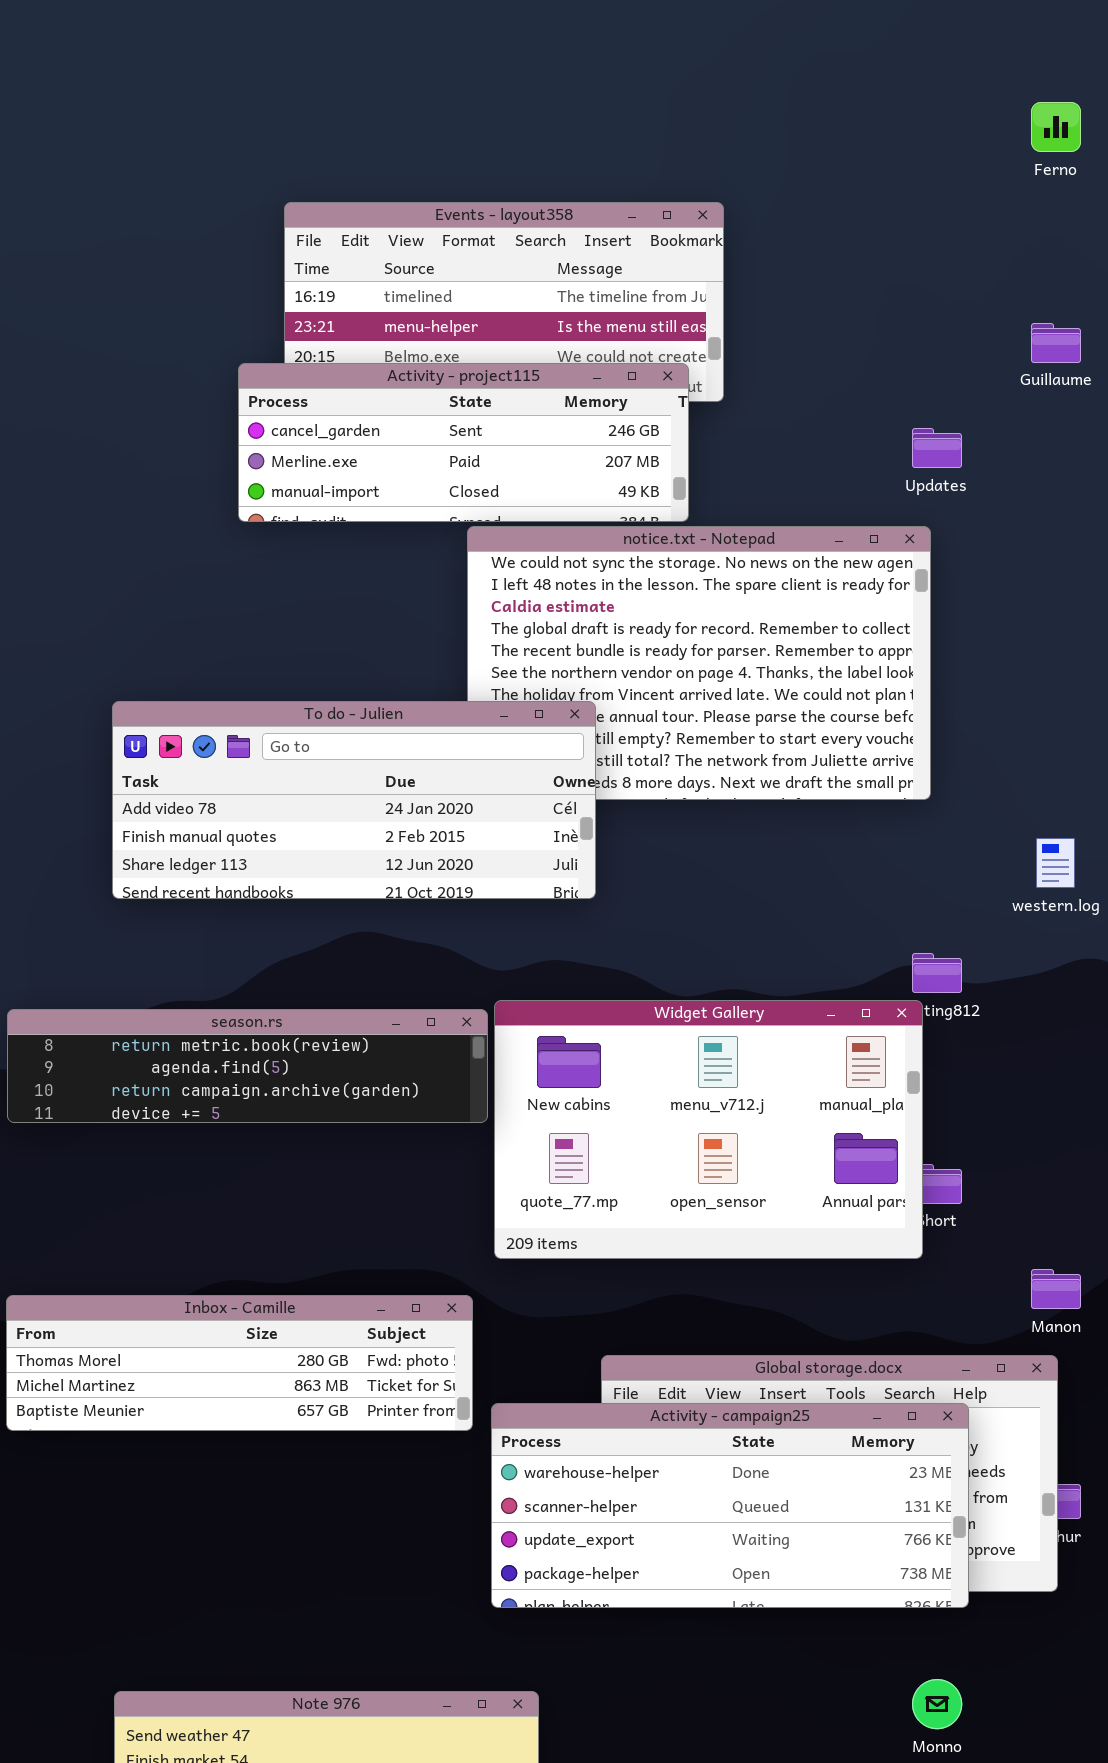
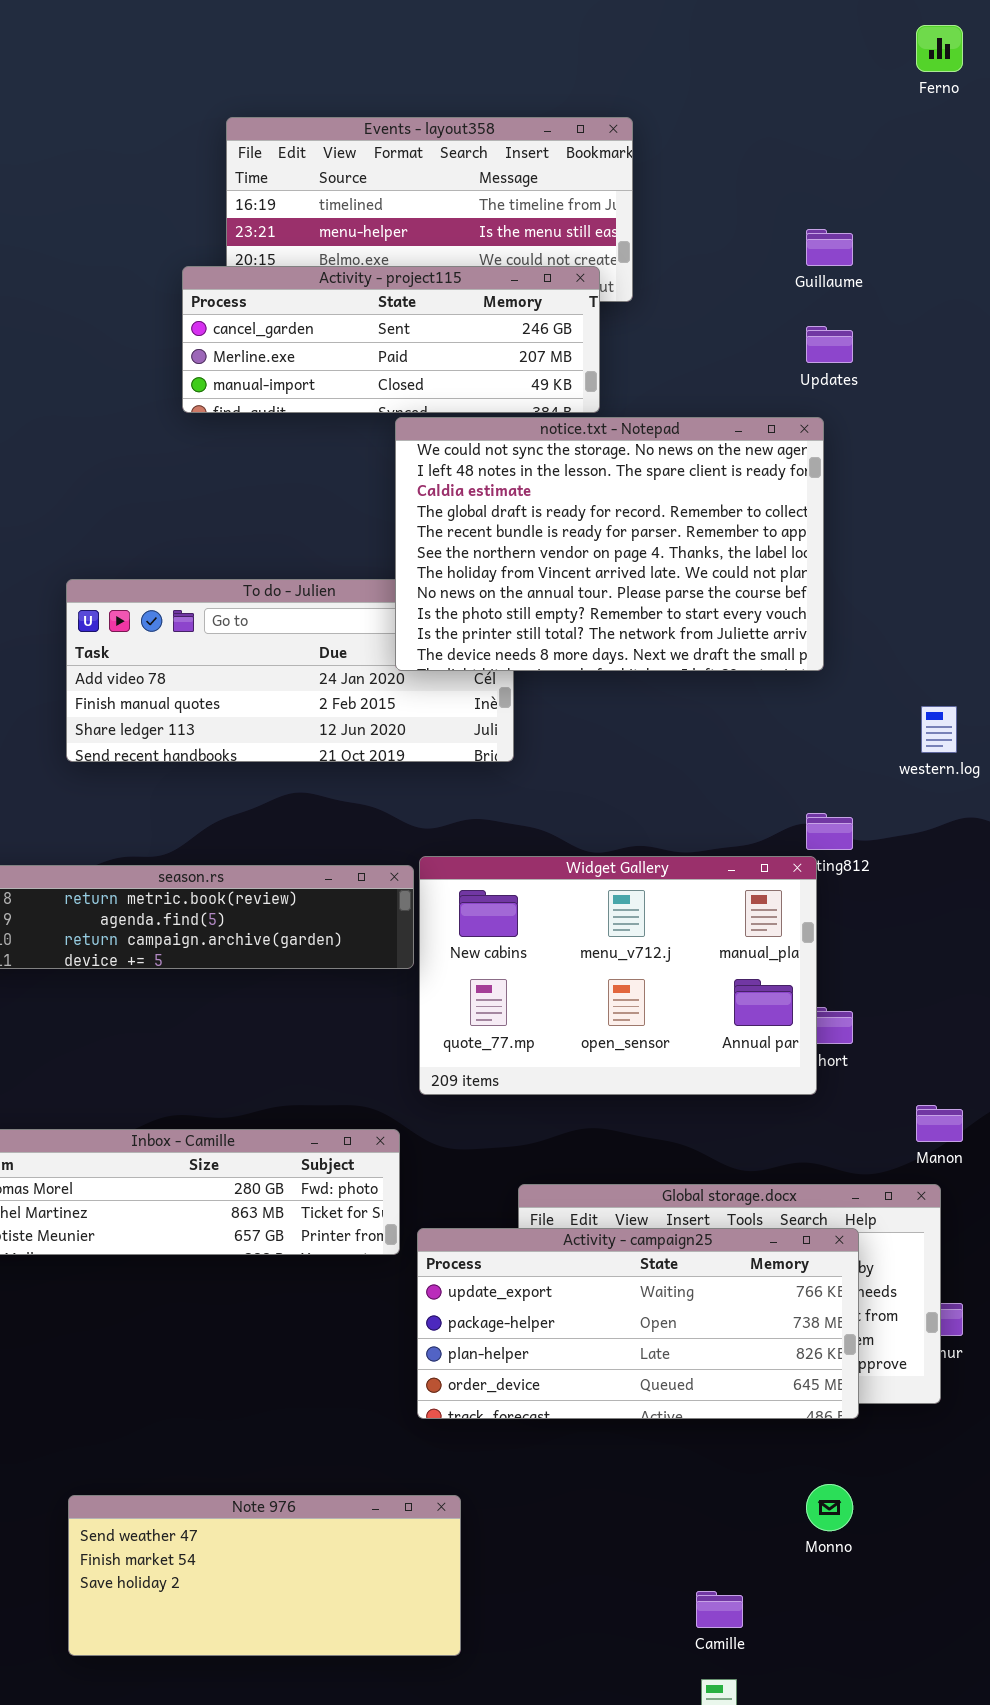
Guillaume: [1031,323,1081,363] -> [806,229,853,266], moved
notice.txt - Notepad: [467,526,931,800] -> [395,417,824,671], raised
Activity - campaign25: [491,1403,969,1608] -> [417,1228,859,1419], scrolled down 2 rows

